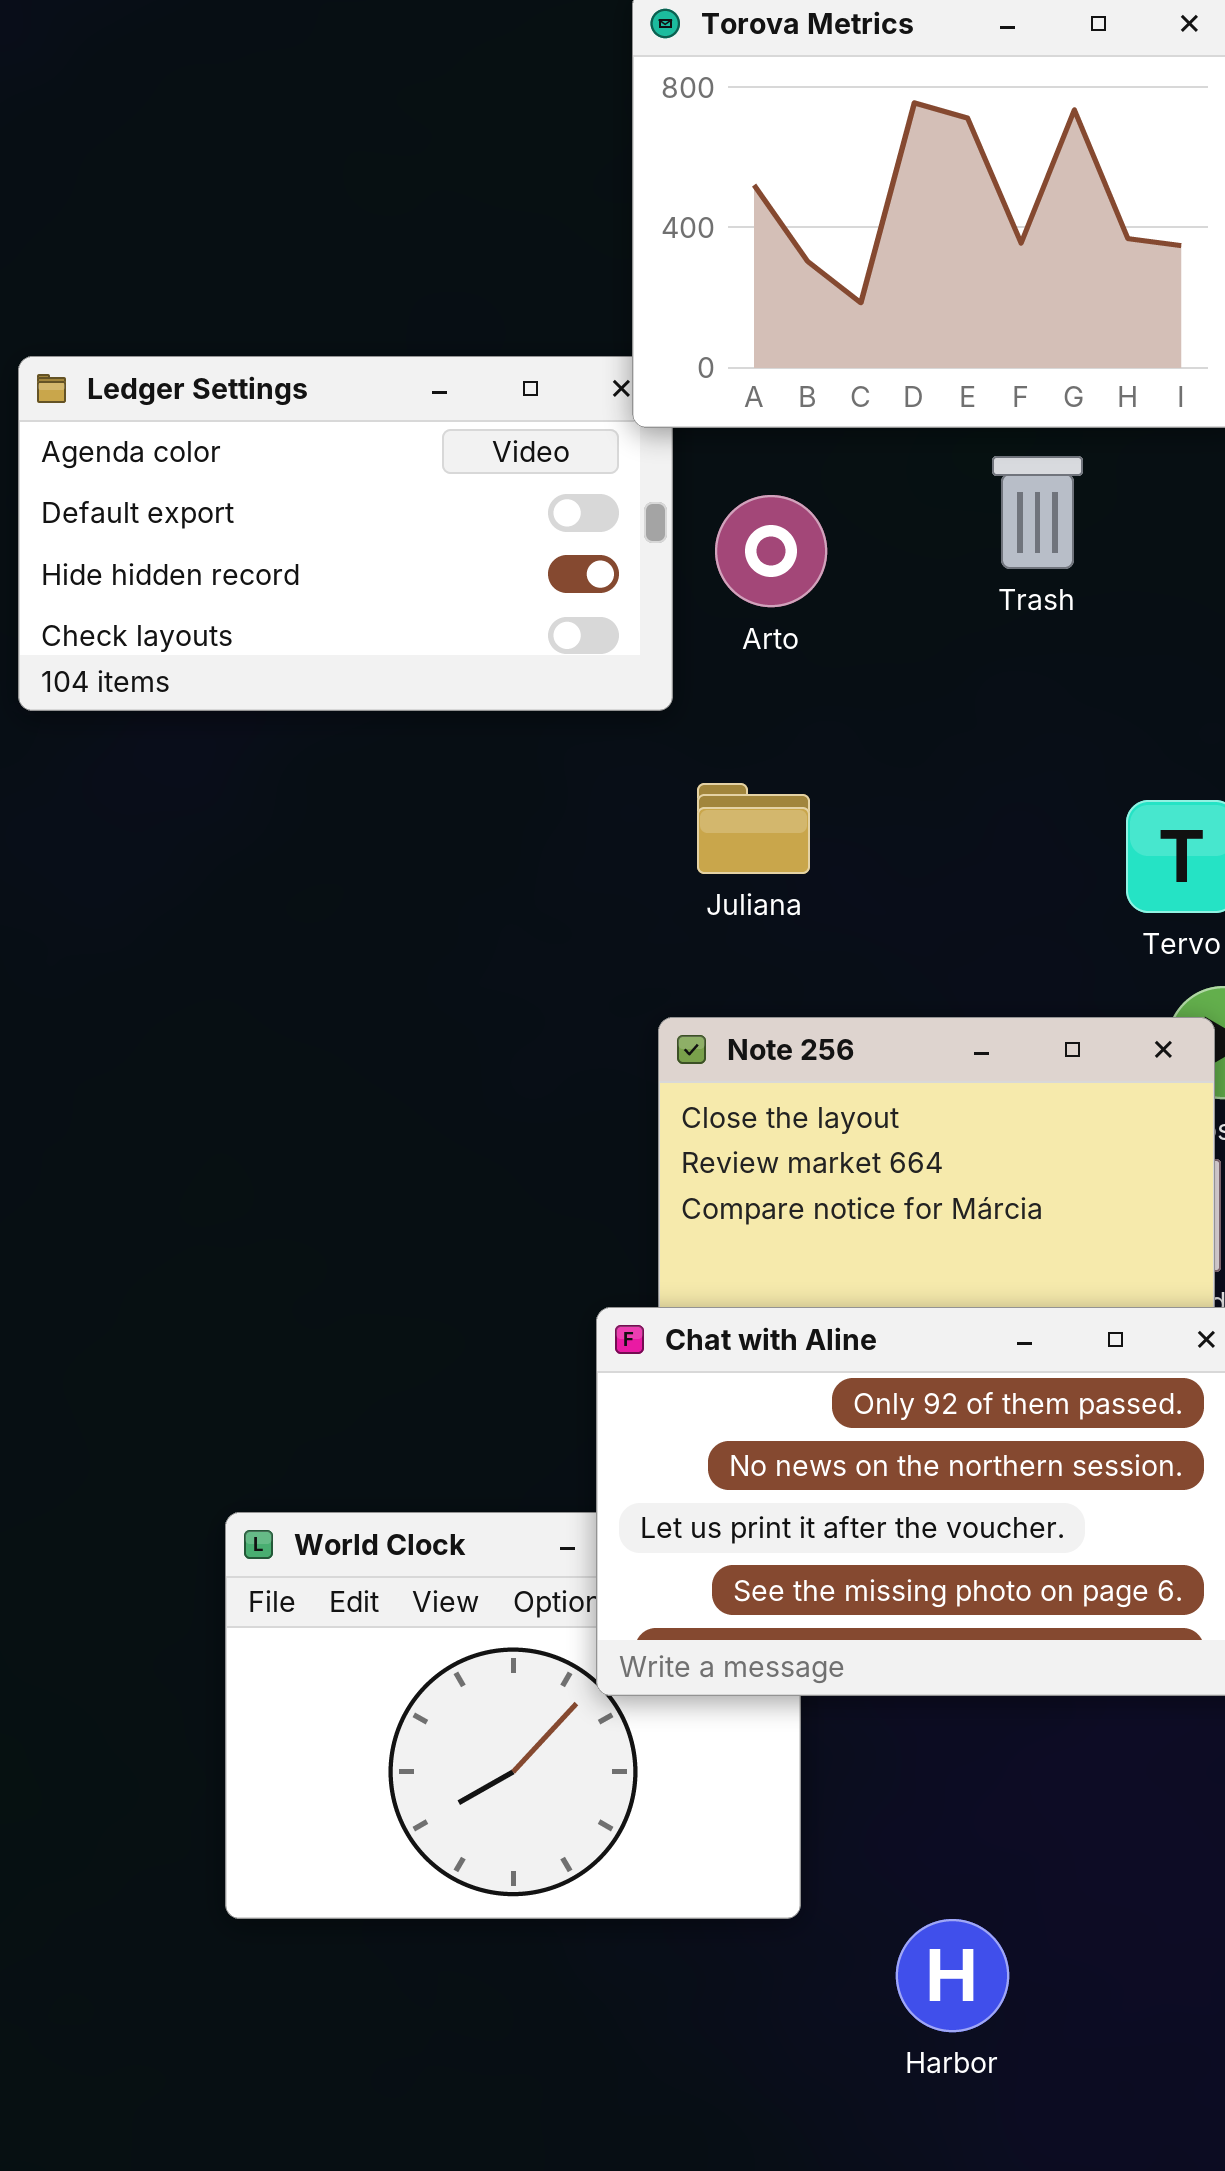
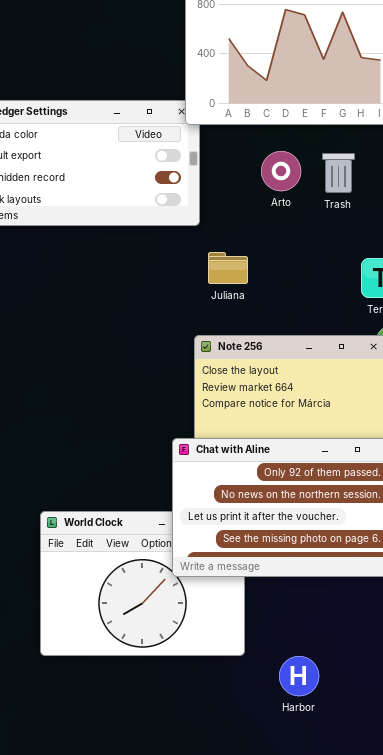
Trash: [992,456,1083,569] -> [322,153,355,193], moved
Arto: [715,495,827,607] -> [261,151,301,191], moved

